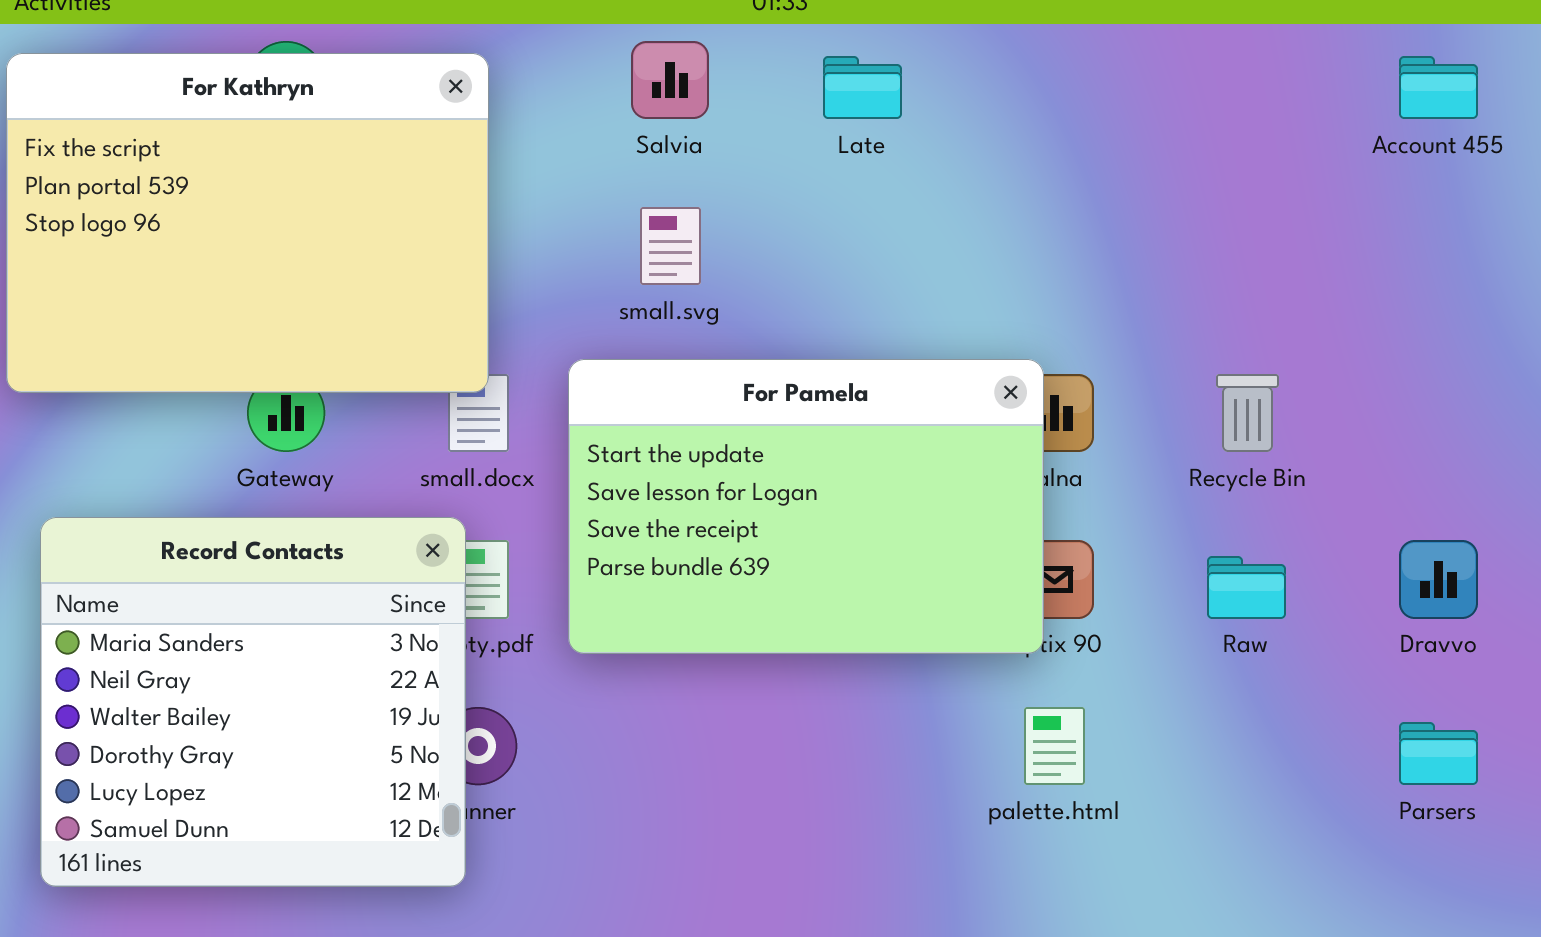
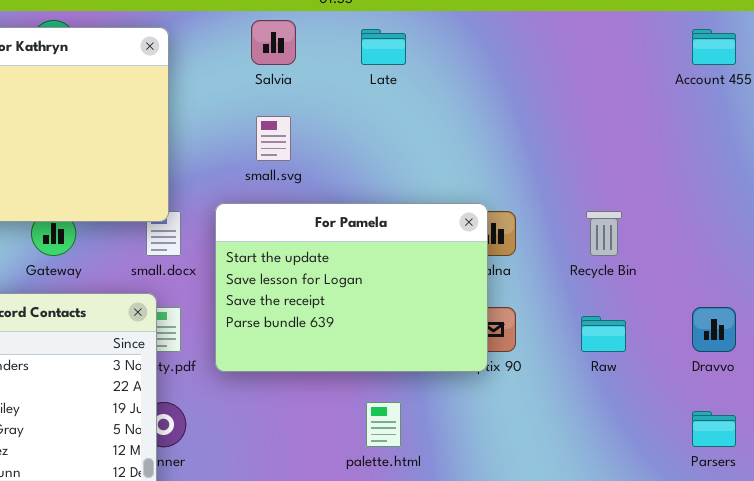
palette.html: [1024,707,1085,785] -> [366,402,401,447], moved

